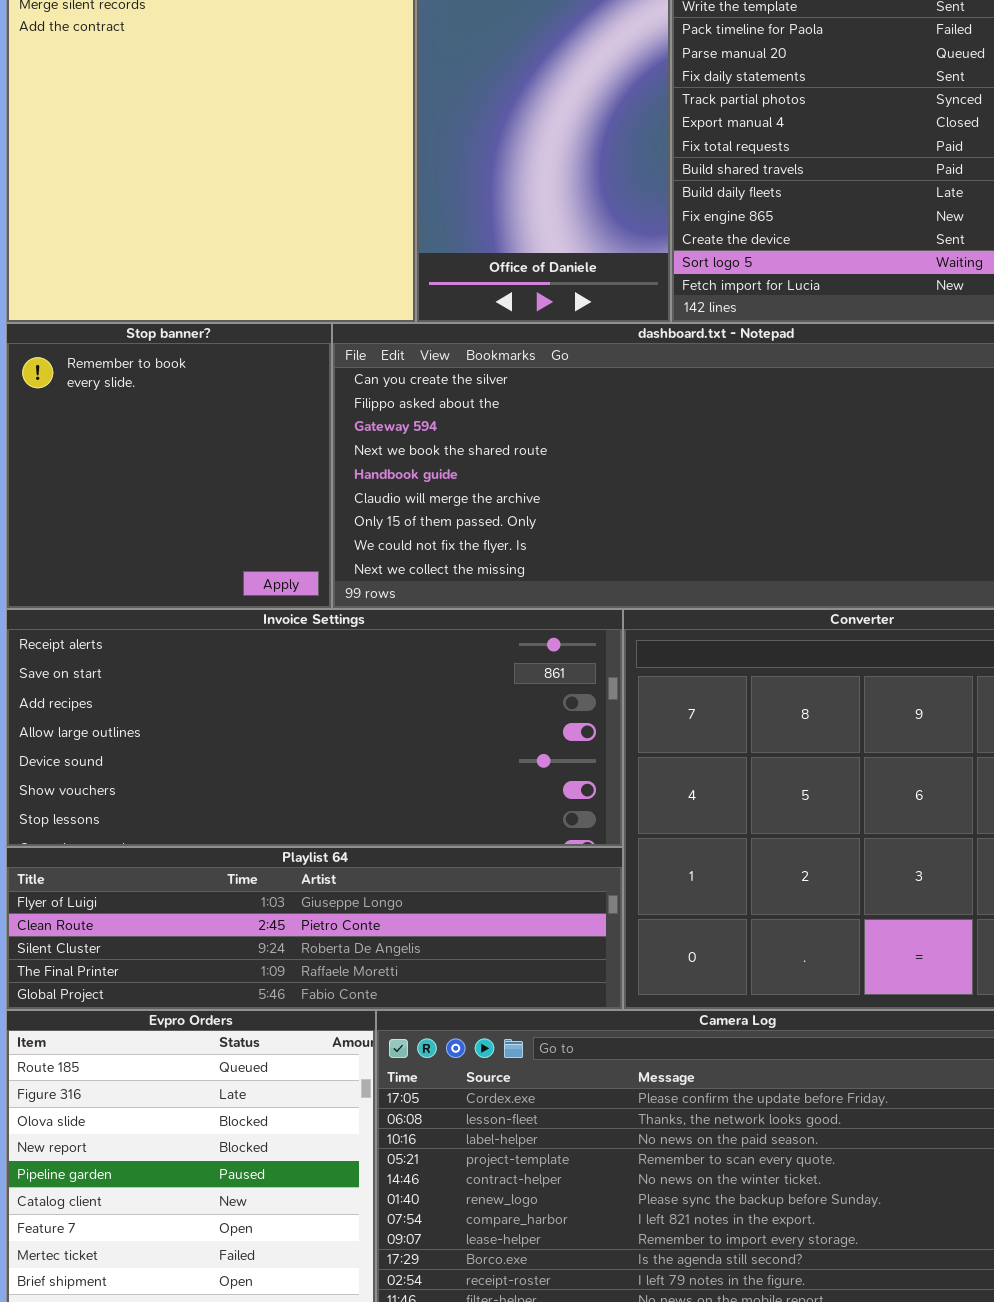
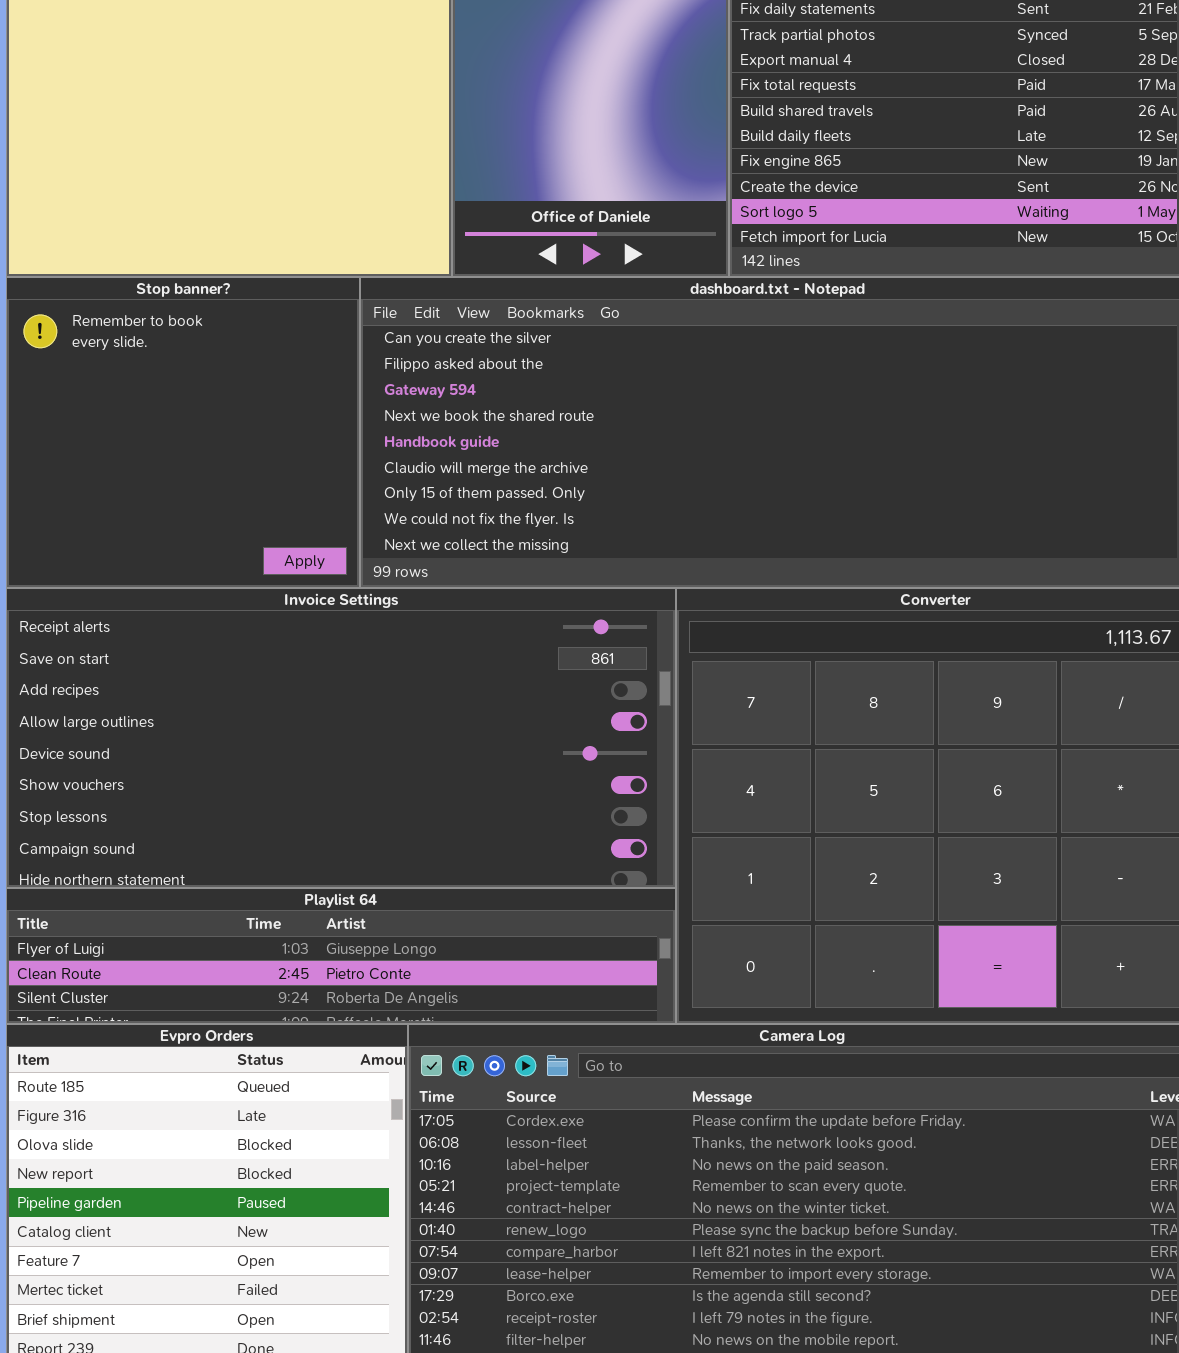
Invoice Settings: [6,609,623,847] -> [6,588,676,888], resized
Playlist 64: [6,847,623,1010] -> [6,888,676,1024], resized

